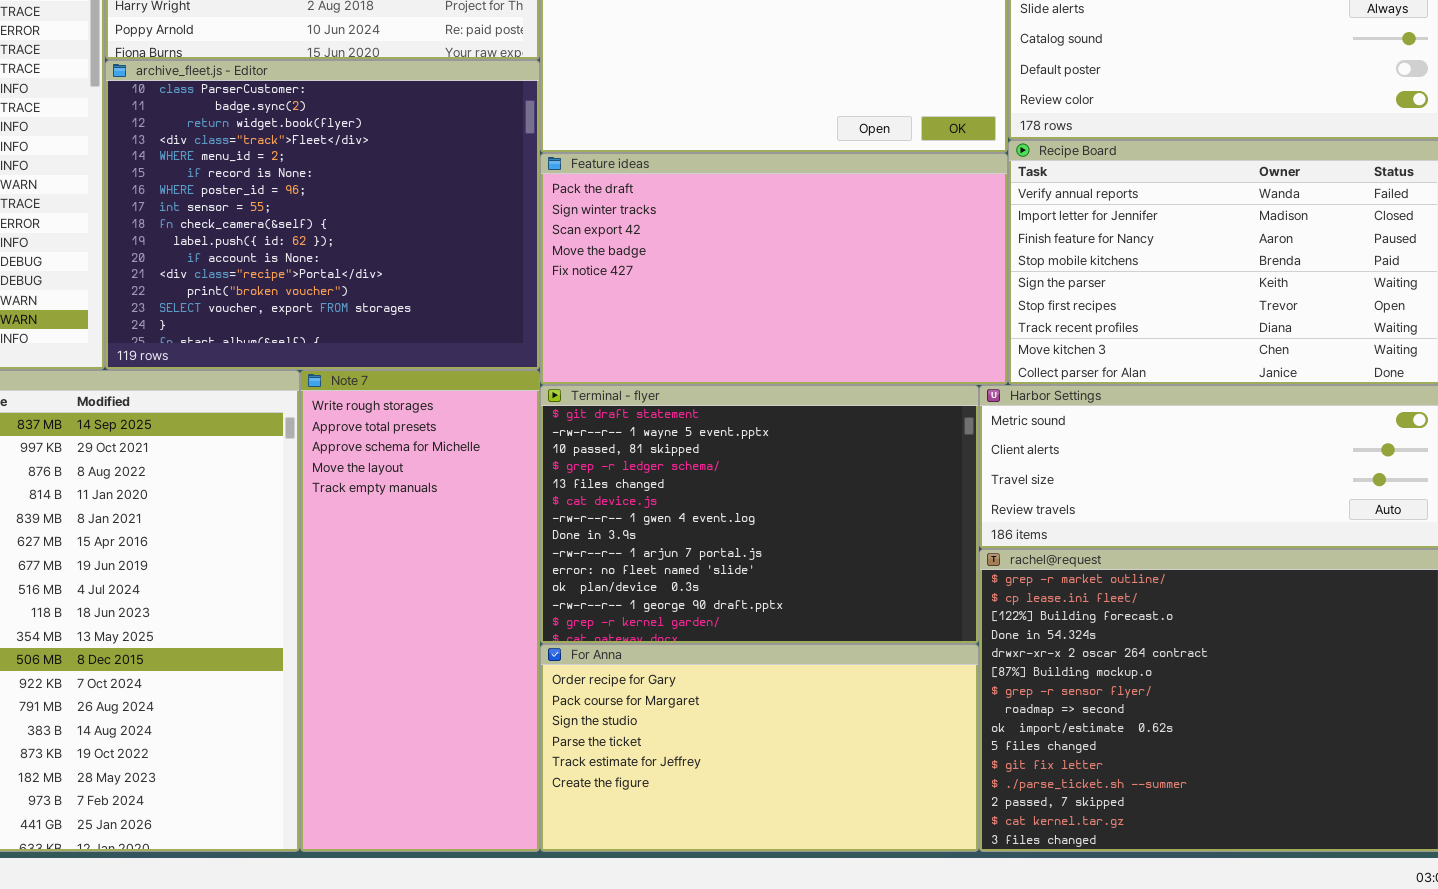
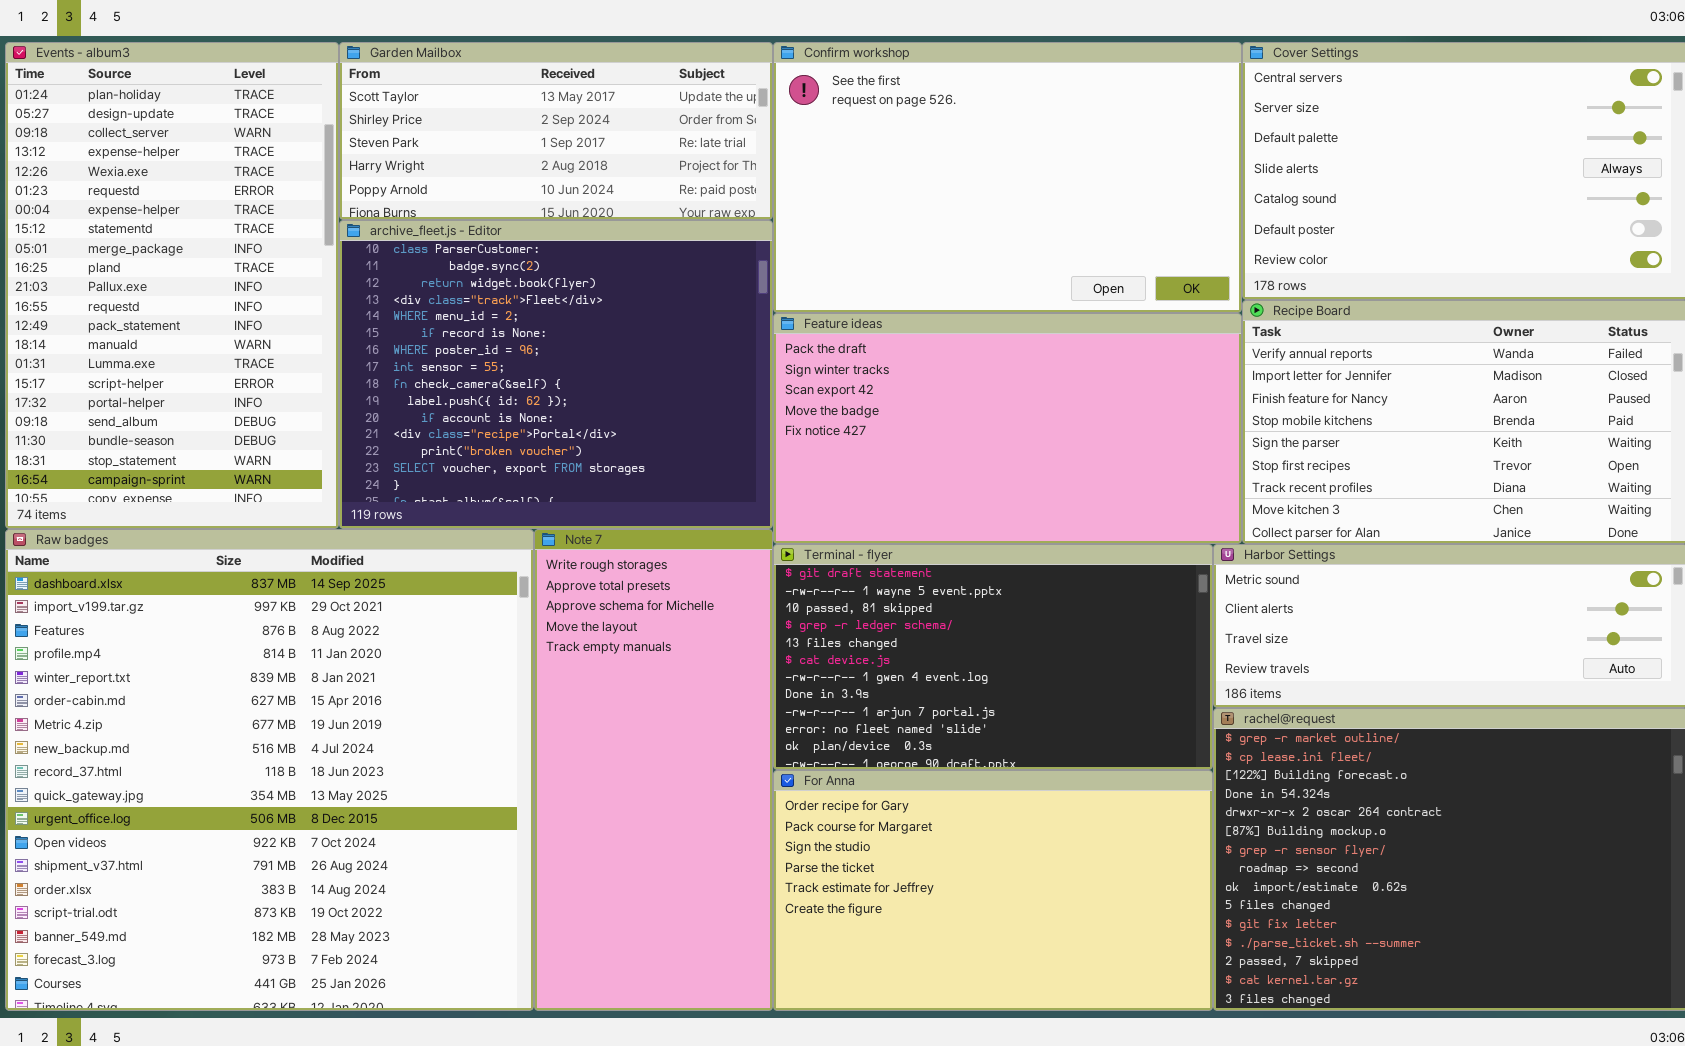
Terminal - flyer: [540,385,979,644] -> [773,544,1213,770], resized
For Anna: [540,644,979,852] -> [773,770,1213,1011], resized

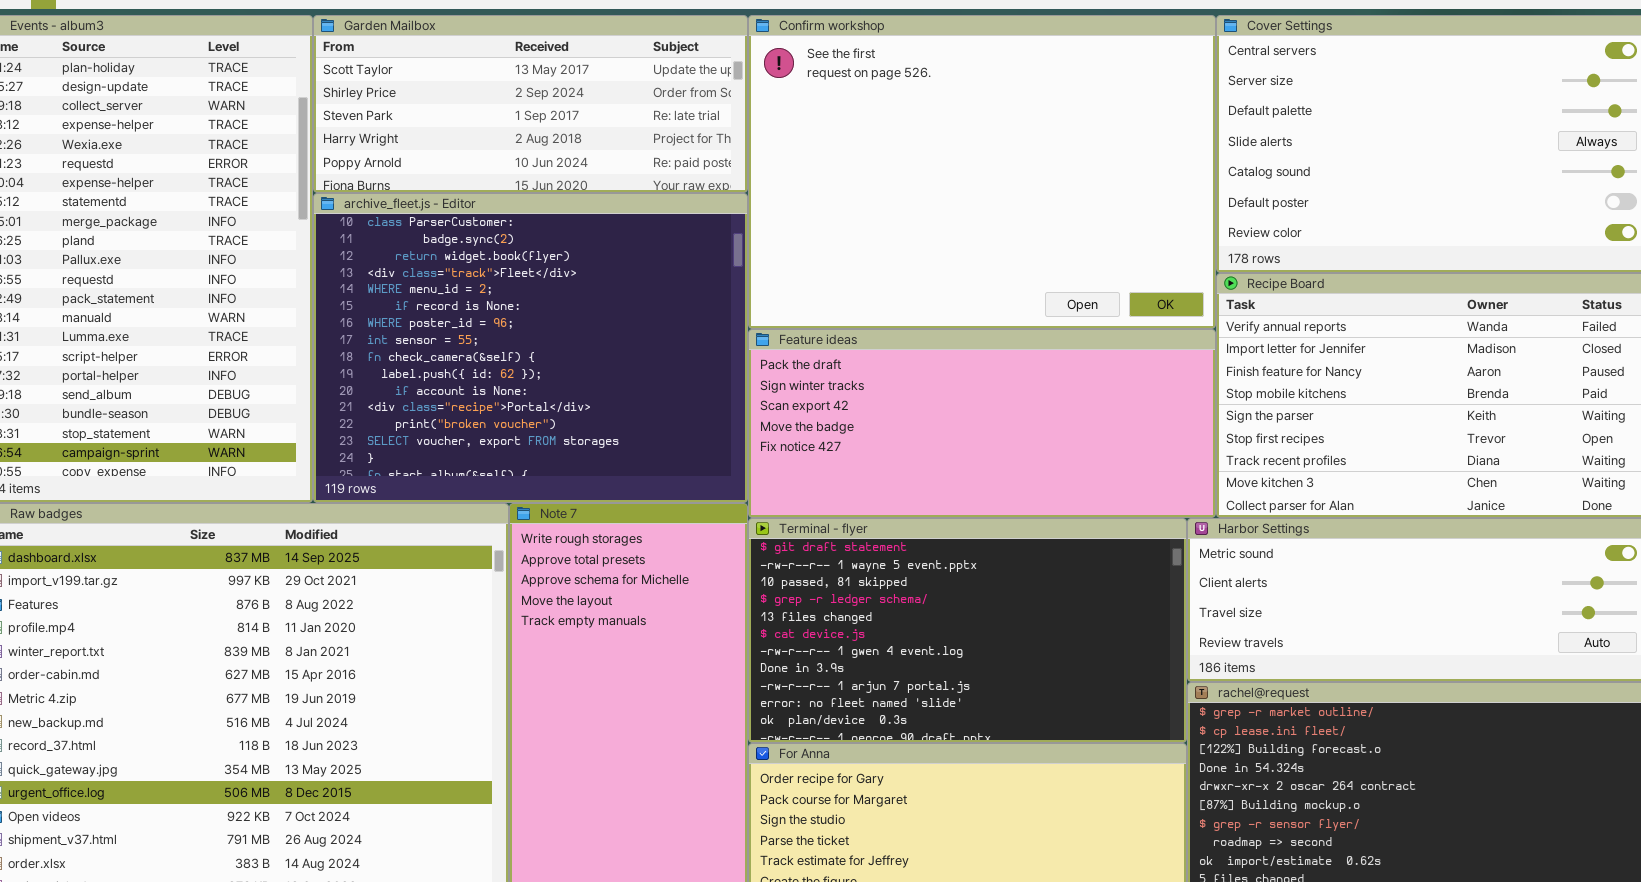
Confirm workshop: [773,42,1242,313] -> [748,15,1216,329], resized
Feature ideas: [773,313,1242,544] -> [748,329,1216,518], resized

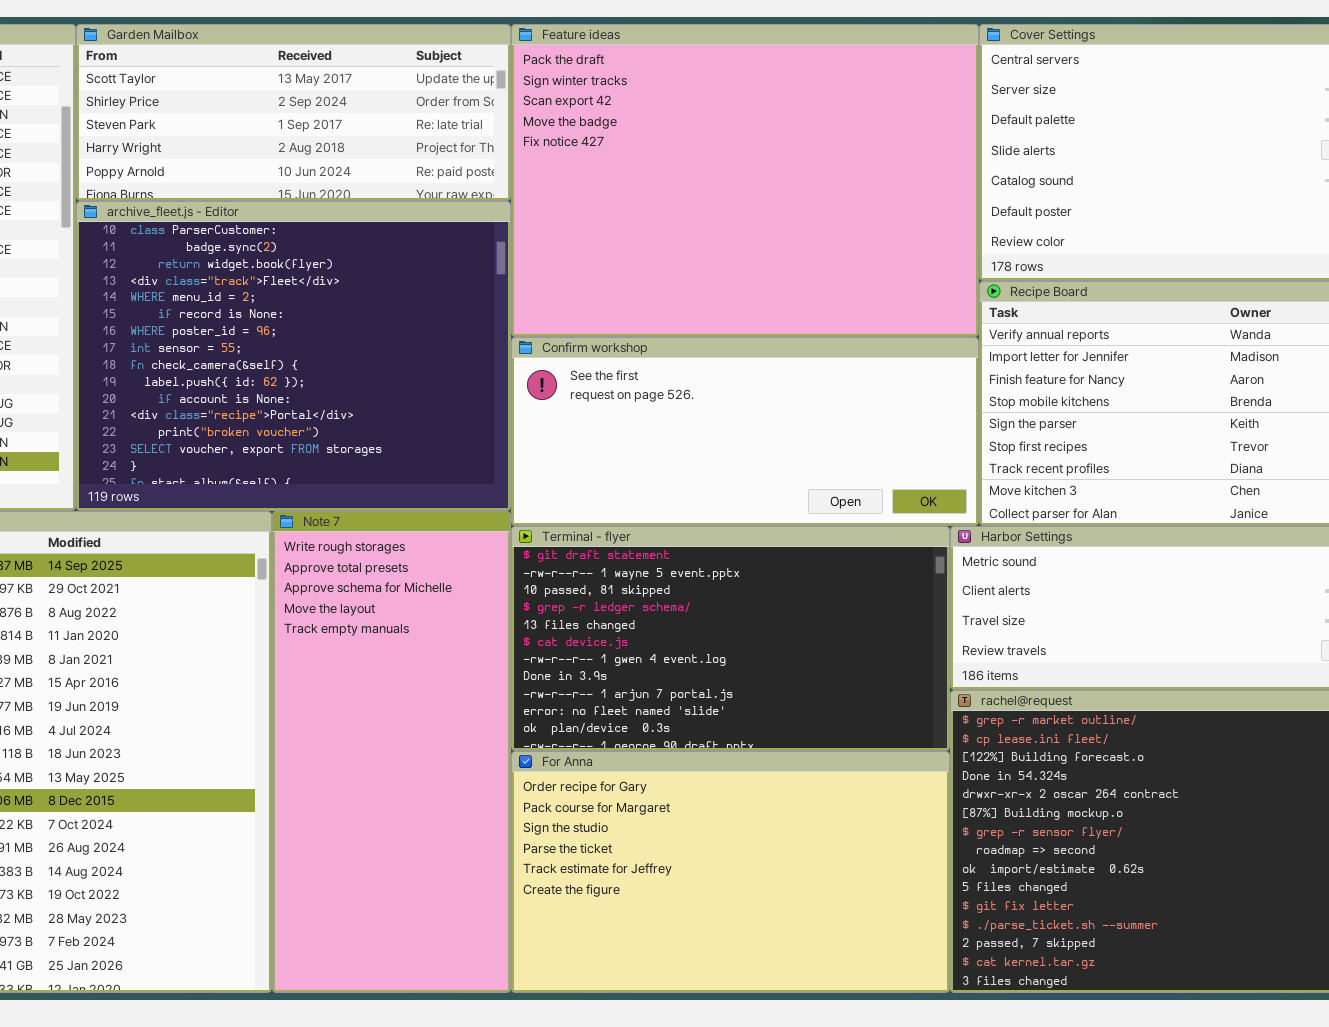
Confirm workshop: [748,15,1216,329] -> [511,337,979,526], moved, resized
Feature ideas: [748,329,1216,518] -> [511,24,979,337], moved, resized

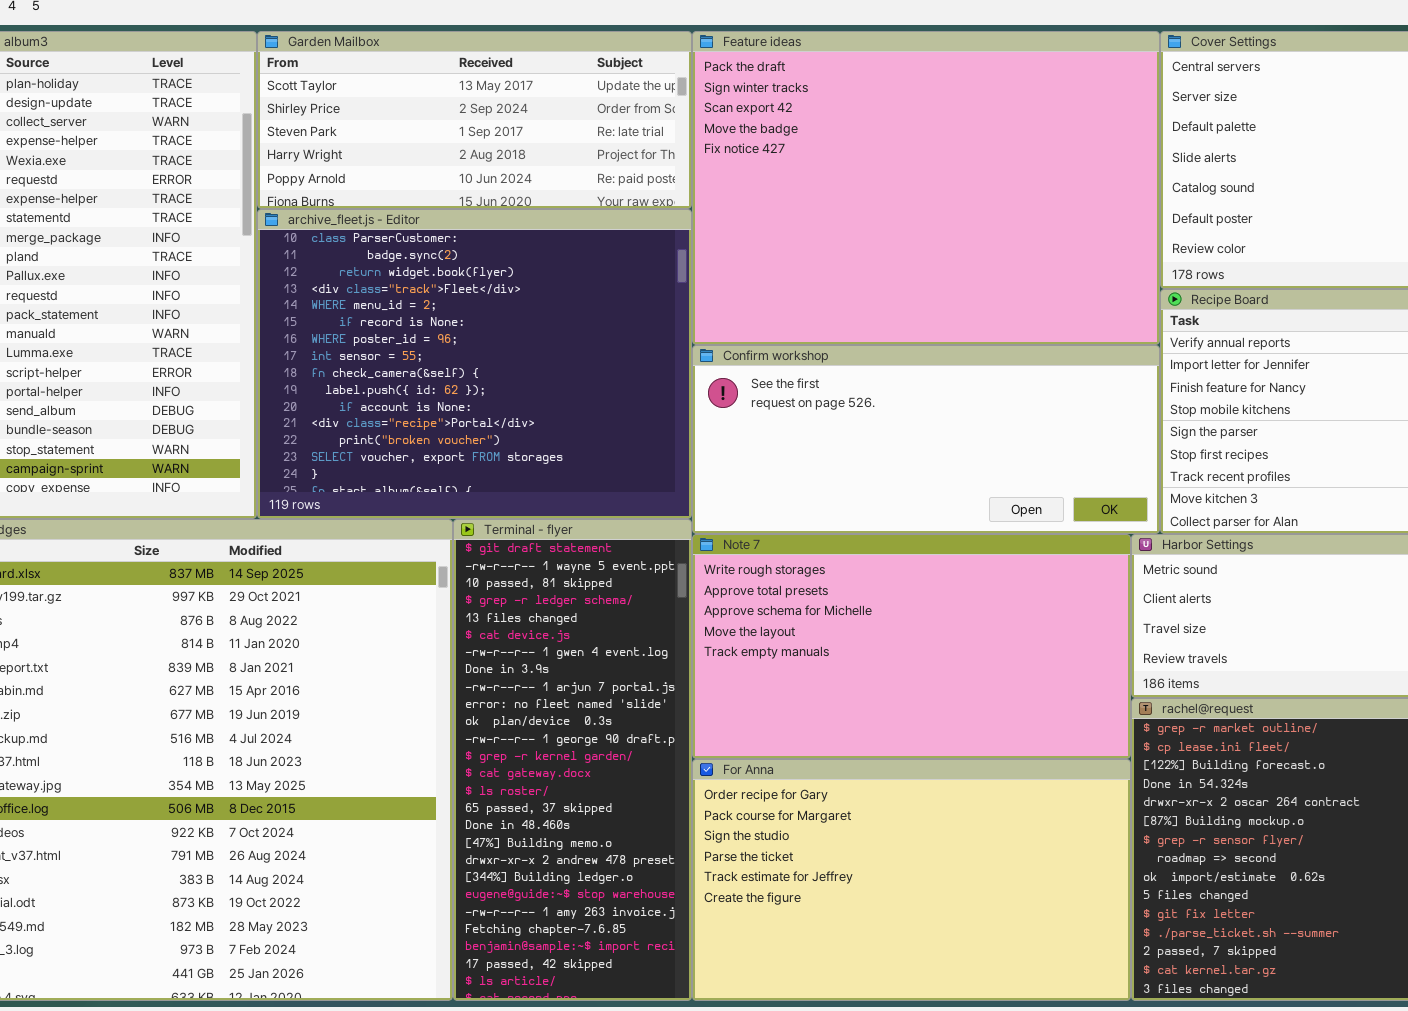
Note 7: [272,511,511,993] -> [692,534,1131,759], moved, resized
Terminal - flyer: [511,526,950,751] -> [453,519,692,1001], moved, resized

